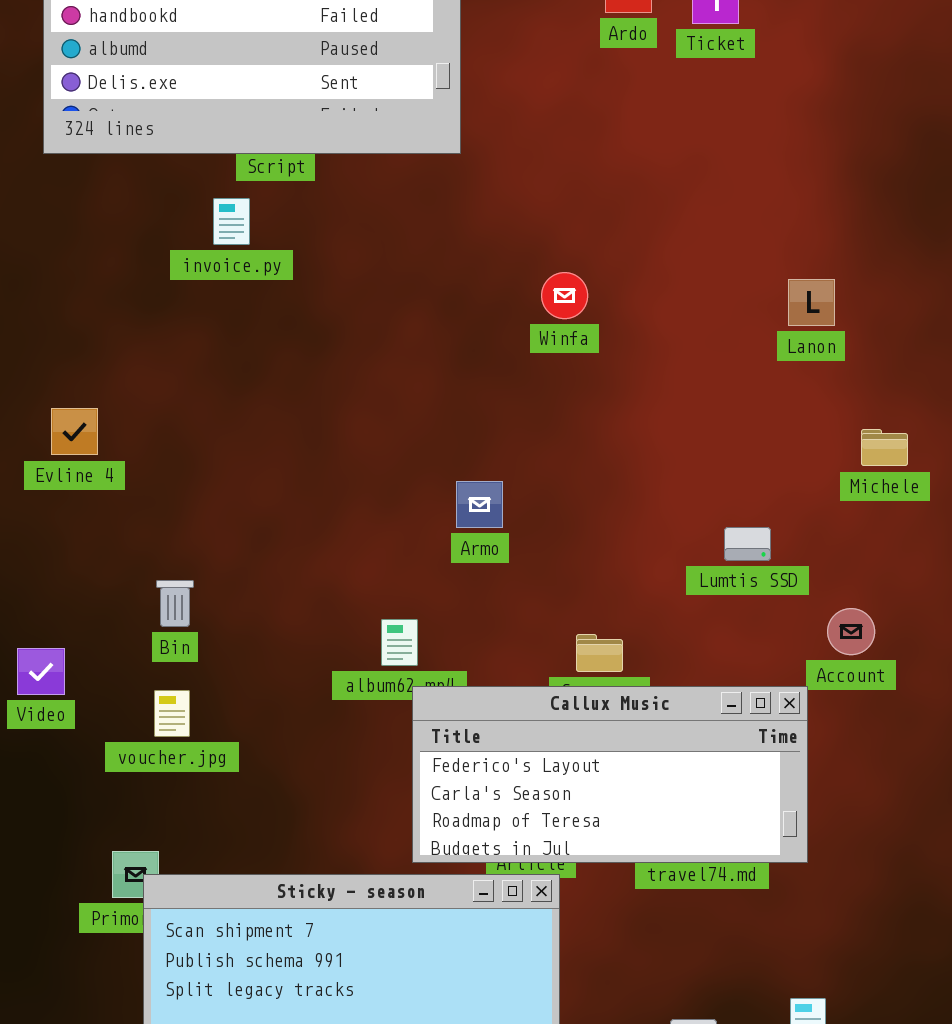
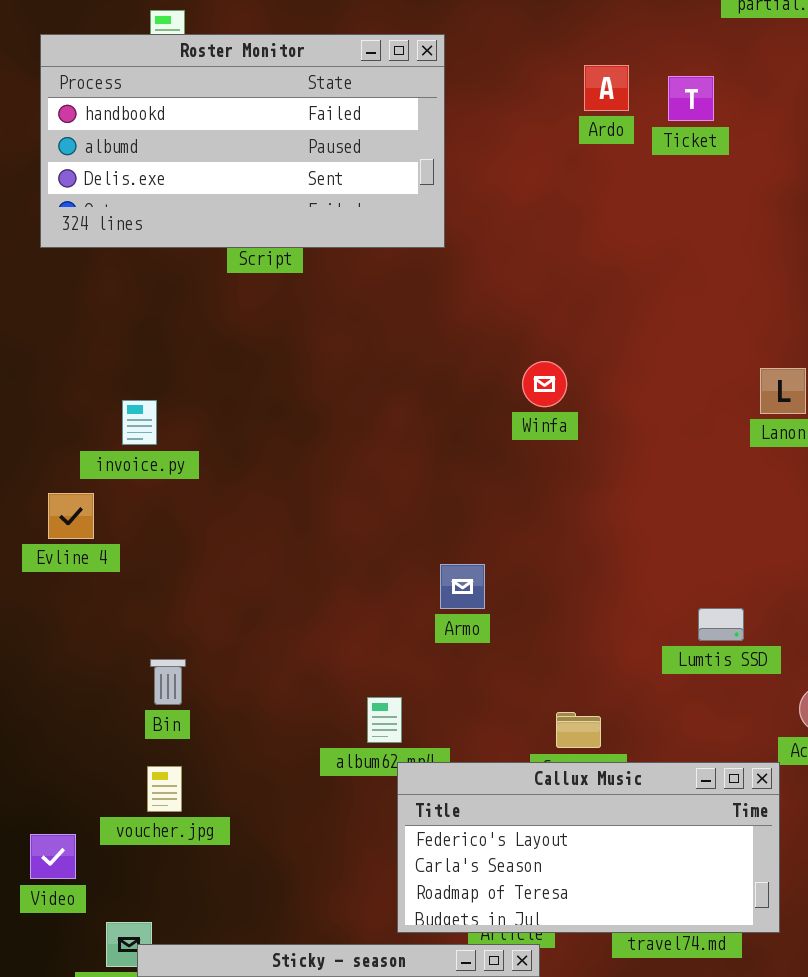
invoice.py: [213,198,250,245] -> [122,400,157,445], moved
Video: [17,648,65,695] -> [30,834,76,879], moved

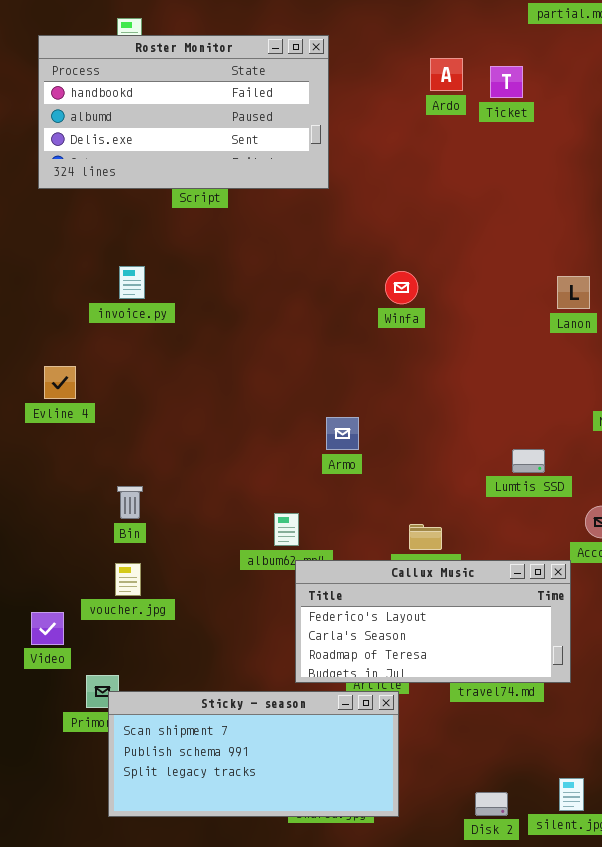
invoice.py: [122,400,157,445] -> [119,266,145,299], moved

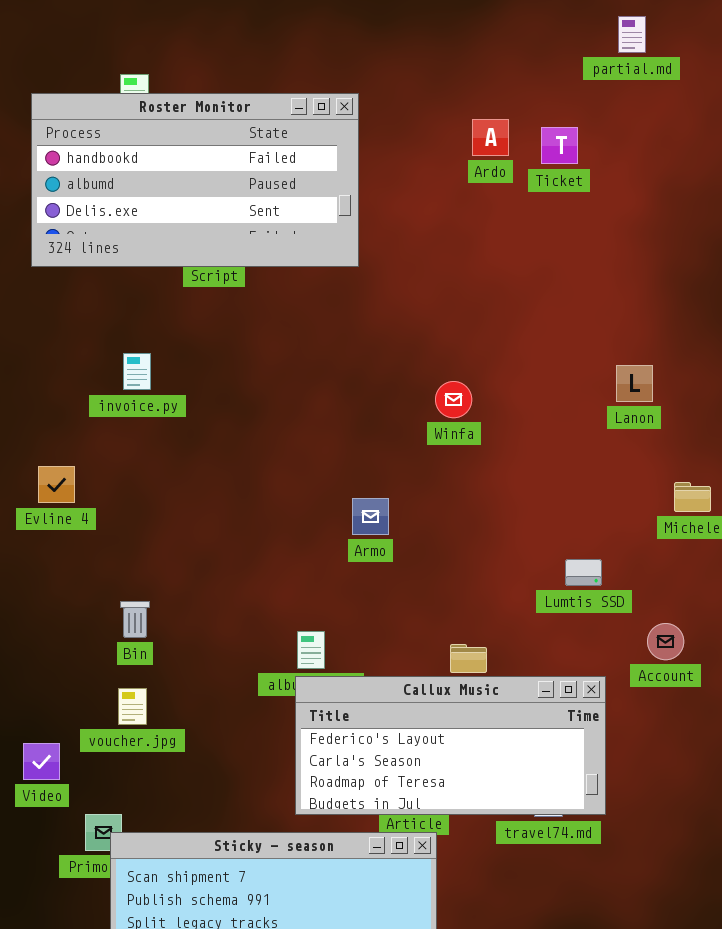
Winfa: [385,271,418,304] -> [435,381,472,418], moved
Armo: [326,417,359,450] -> [352,498,389,535], moved
Callux Music: [295,560,571,683] -> [295,676,606,815], moved

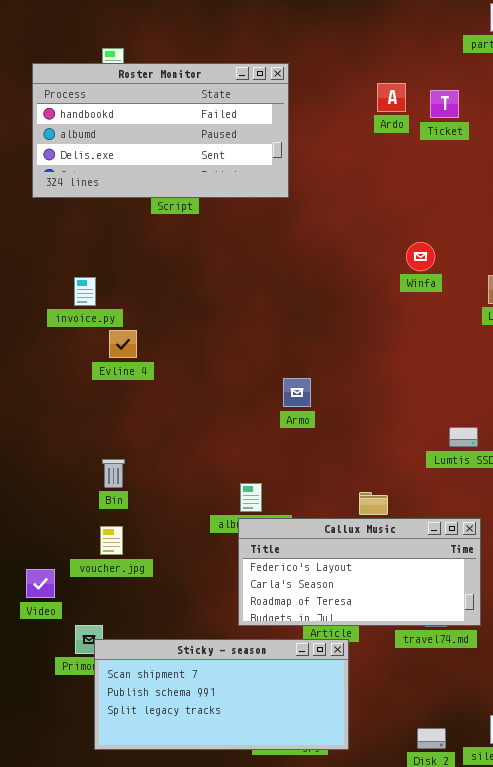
invoice.py: [123,353,151,390] -> [74,277,96,306], moved
Winfa: [435,381,472,418] -> [406,242,435,271], moved
Evline 4: [38,466,75,503] -> [109,330,137,358], moved

